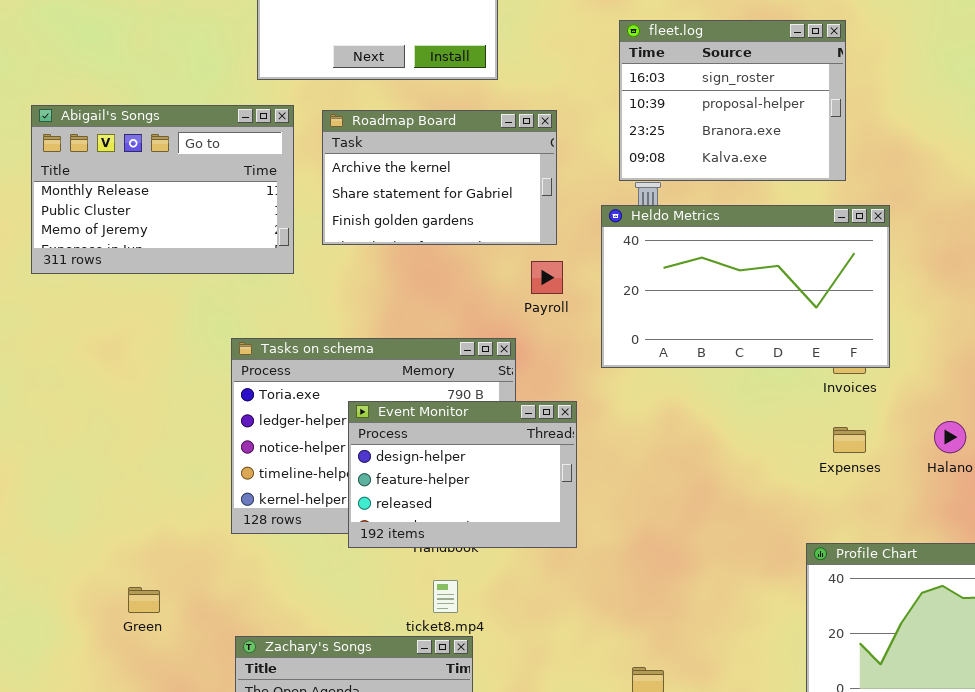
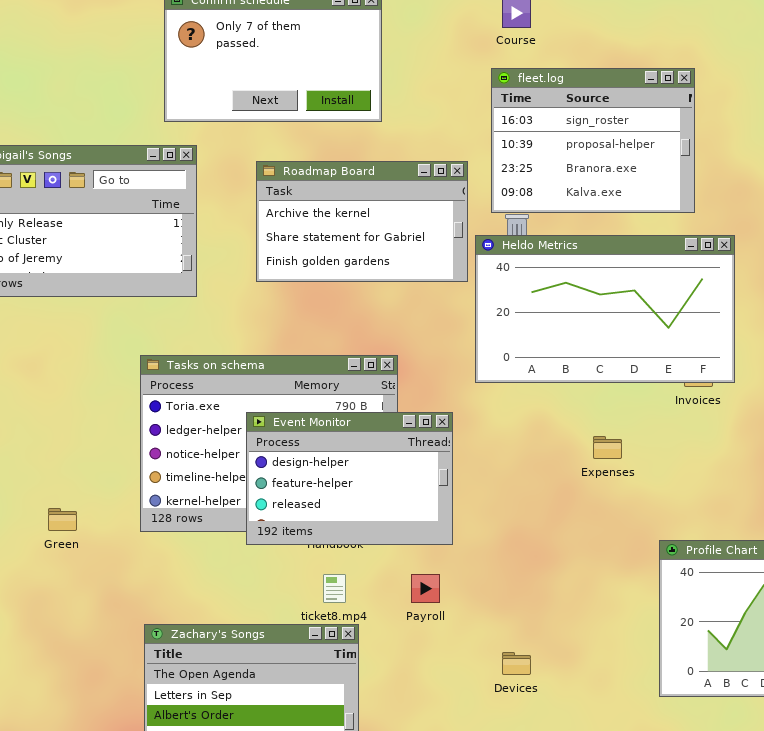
Roadmap Board: [322,110,557,245] -> [256,161,468,282], moved
Payroll: [531,261,563,294] -> [411,574,440,603], moved
Expenses: [833,427,866,453] -> [593,436,622,459], moved
Green: [128,587,160,613] -> [48,508,77,531], moved

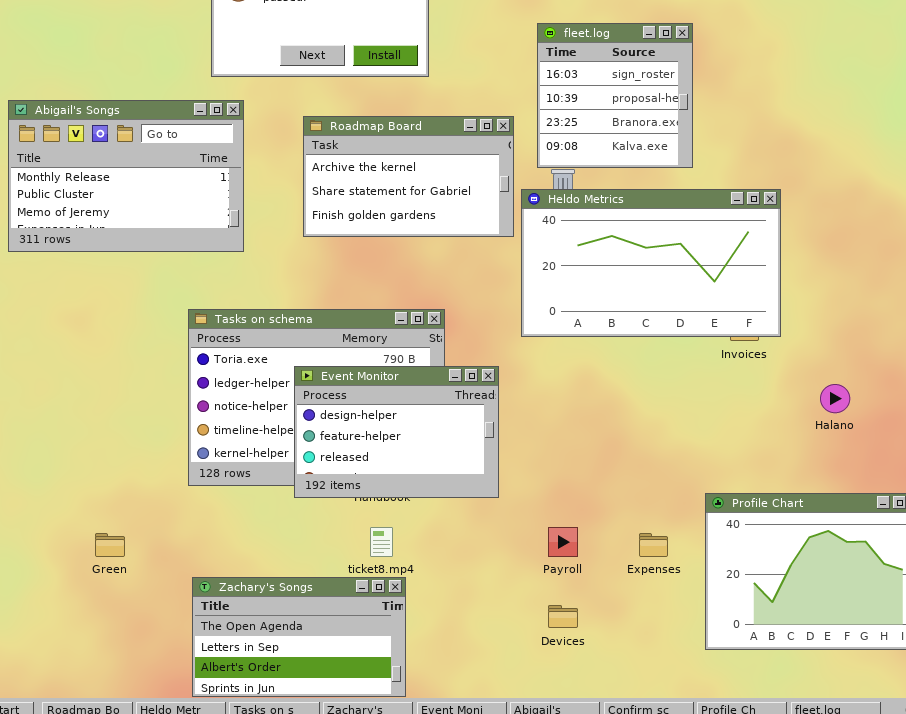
fleet.log: [491,68,695,213] -> [537,23,693,168], resized
Expenses: [593,436,622,459] -> [639,533,668,557], moved
Green: [48,508,77,531] -> [95,533,125,557], moved
Payroll: [411,574,440,603] -> [548,527,578,557], moved

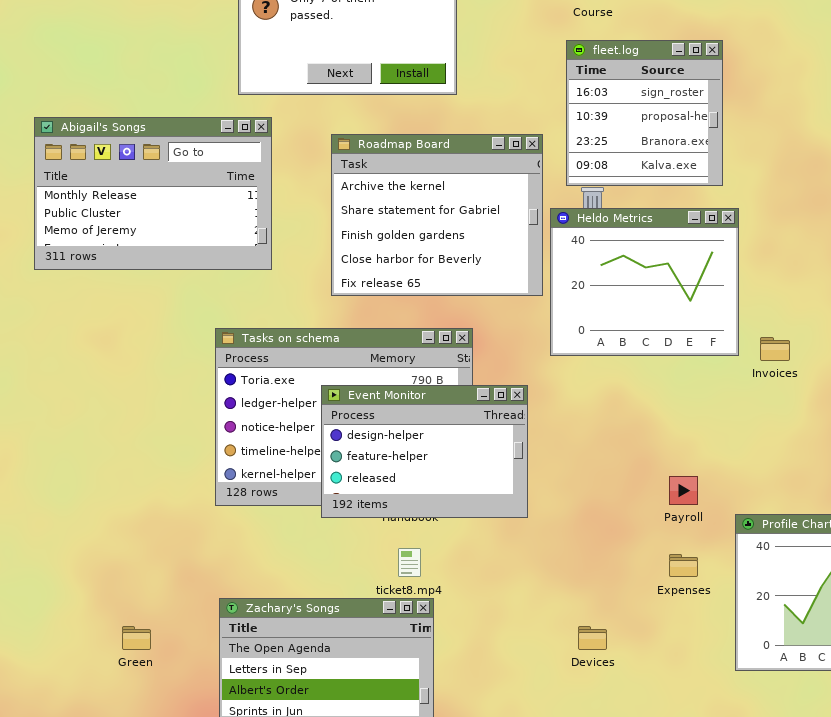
Roadmap Board: [303,116,514,237] -> [331,134,543,296], resized
Heldo Metrics: [521,189,781,337] -> [550,208,739,356], resized
Payroll: [548,527,578,557] -> [669,476,698,505], moved
Green: [95,533,125,557] -> [122,626,151,650], moved

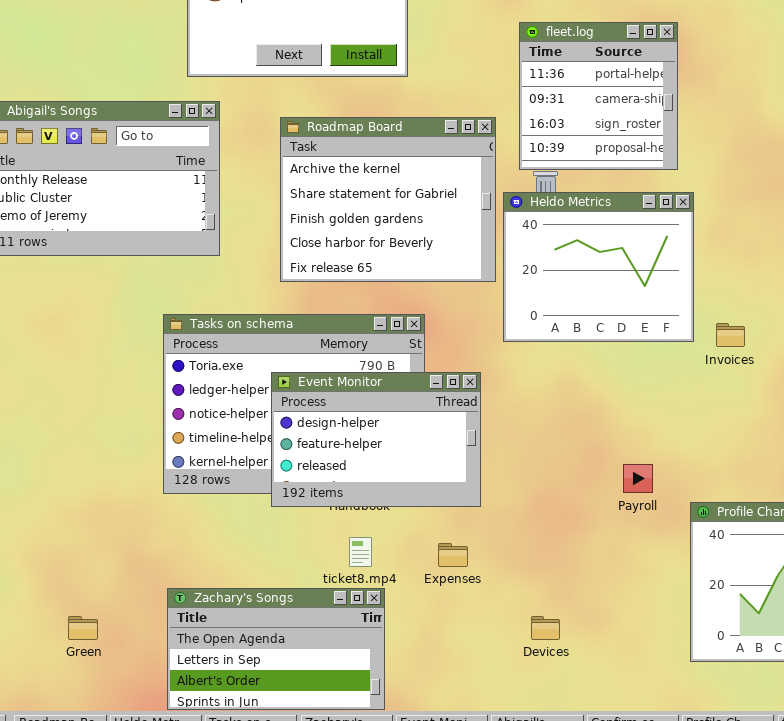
fleet.log: [566,40,723,186] -> [519,22,678,170], scrolled up 2 rows
Expenses: [669,554,698,577] -> [438,543,468,567], moved

